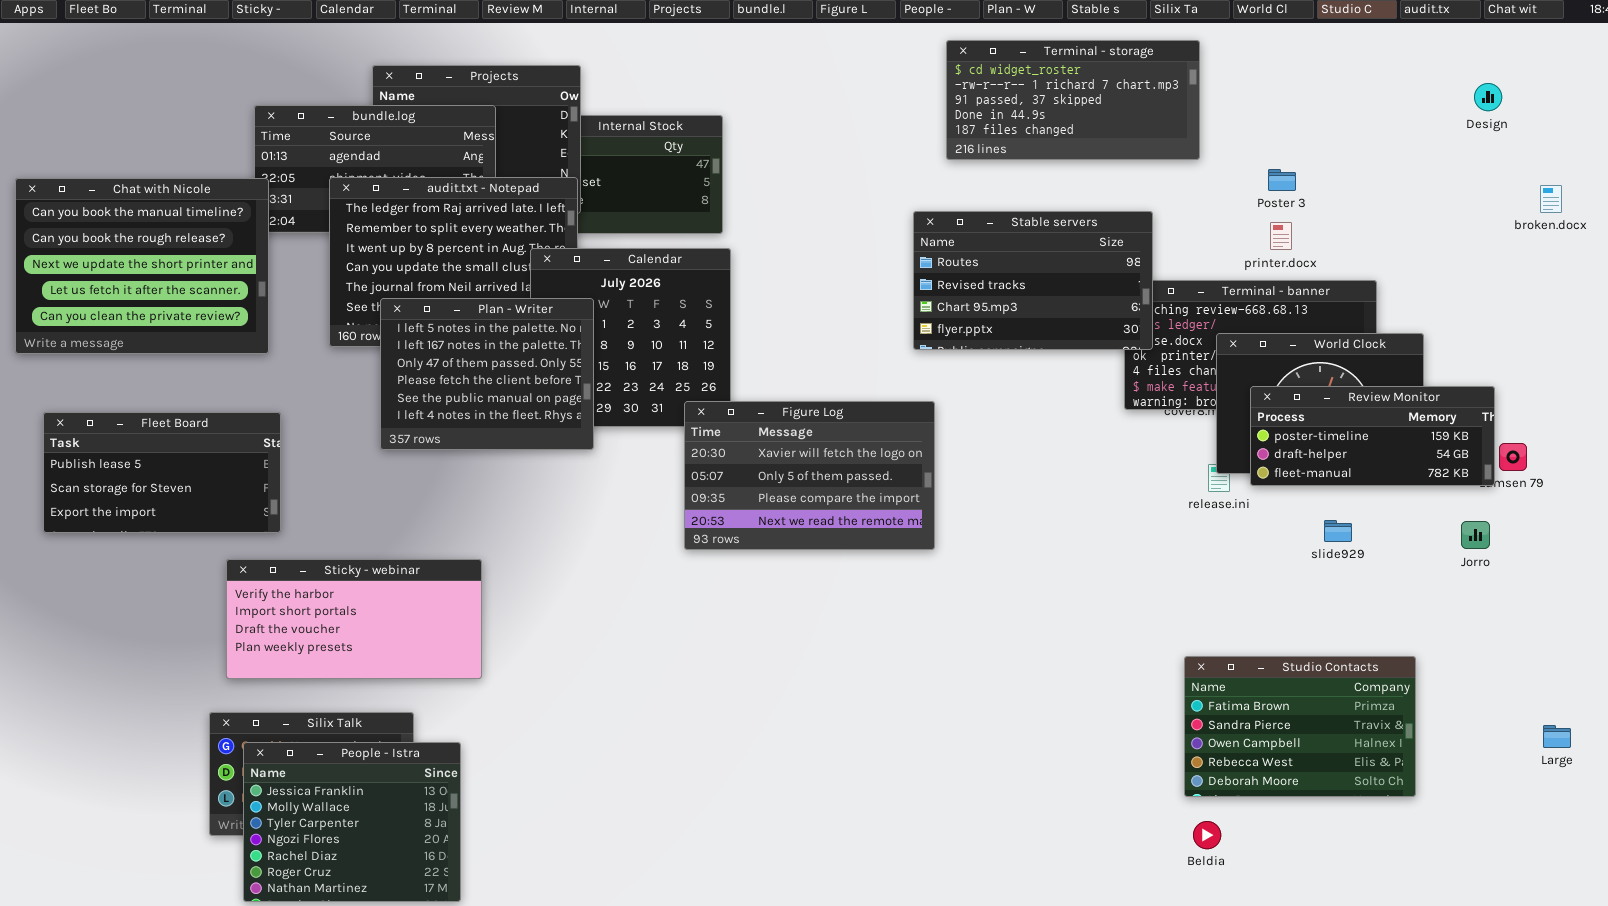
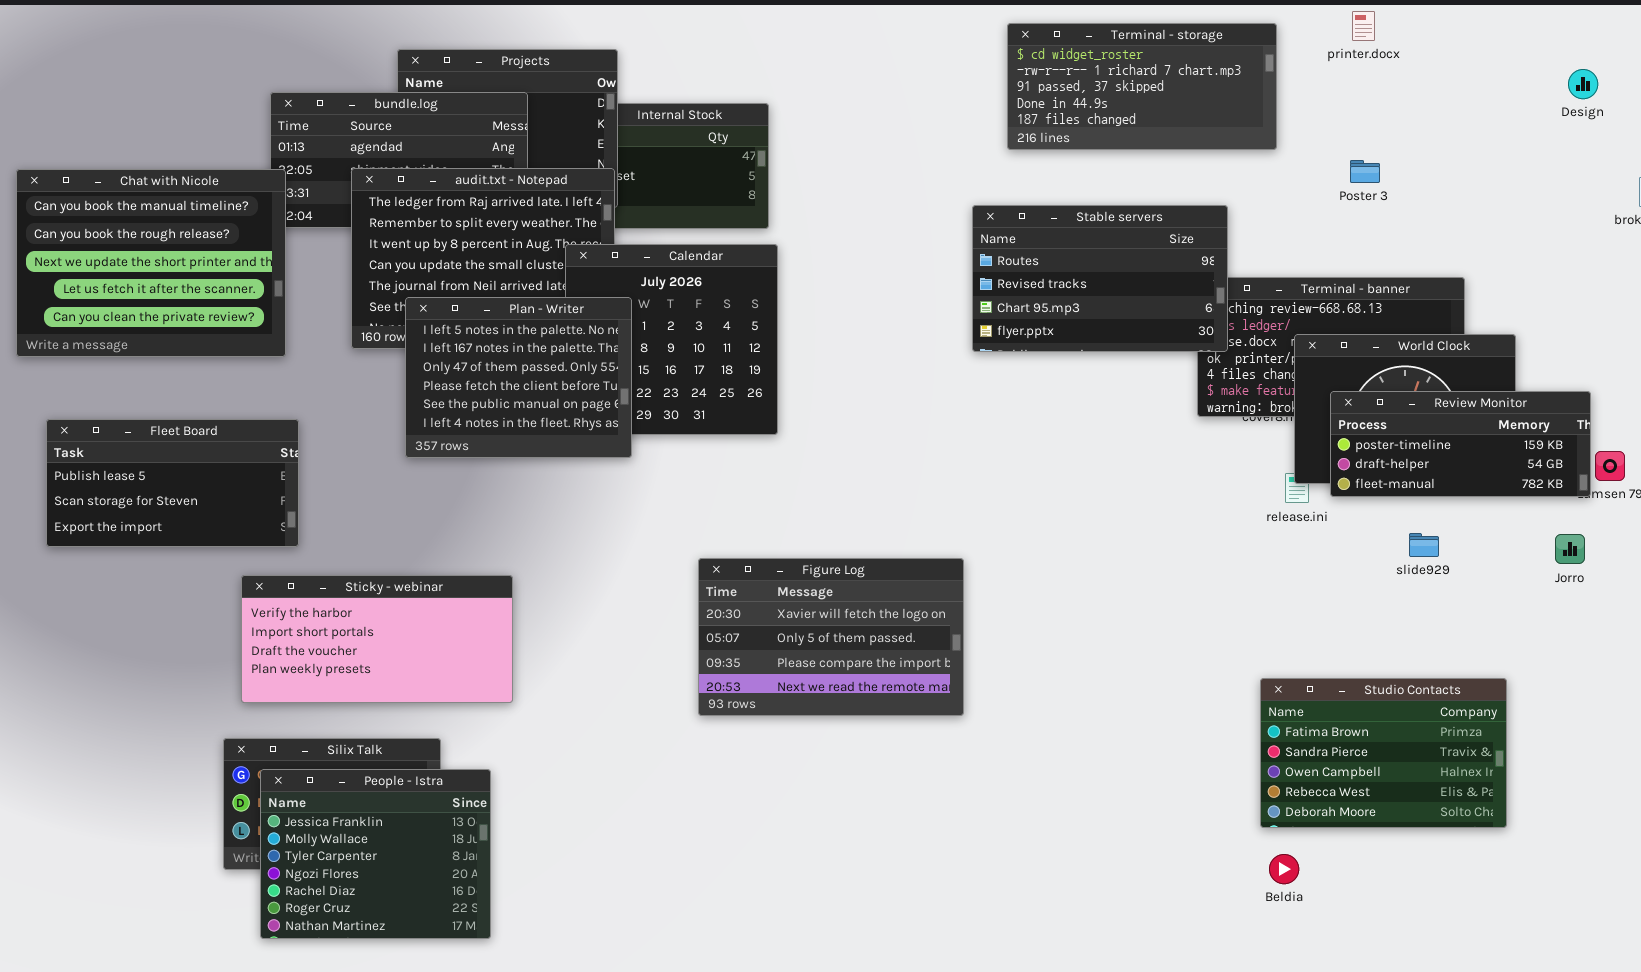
printer.docx: [1270,222,1292,250] -> [1352,11,1375,41], moved
Figure Log: [684,401,935,550] -> [698,558,964,716], moved

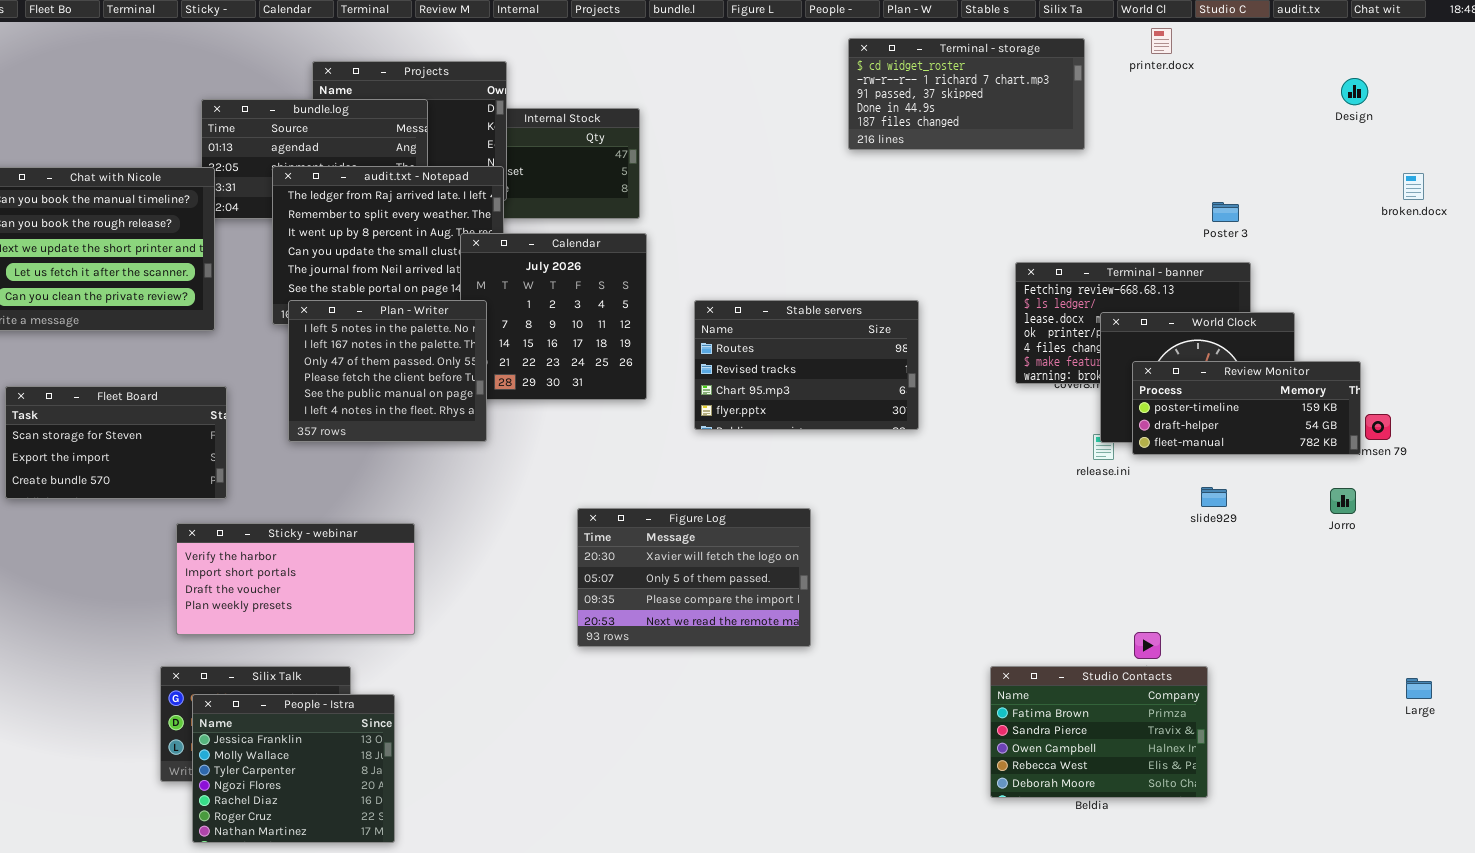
Poster 3: [1350,160,1380,183] -> [1212,202,1239,222], moved
Stable servers: [972,205,1228,352] -> [694,300,919,430], moved
Plan - Writer: [405,297,632,458] -> [288,300,487,442], moved
Fleet Board: [46,419,299,547] -> [5,386,227,499], scrolled down 1 row
Studio Contacts: [1260,678,1507,828] -> [990,666,1208,798], moved

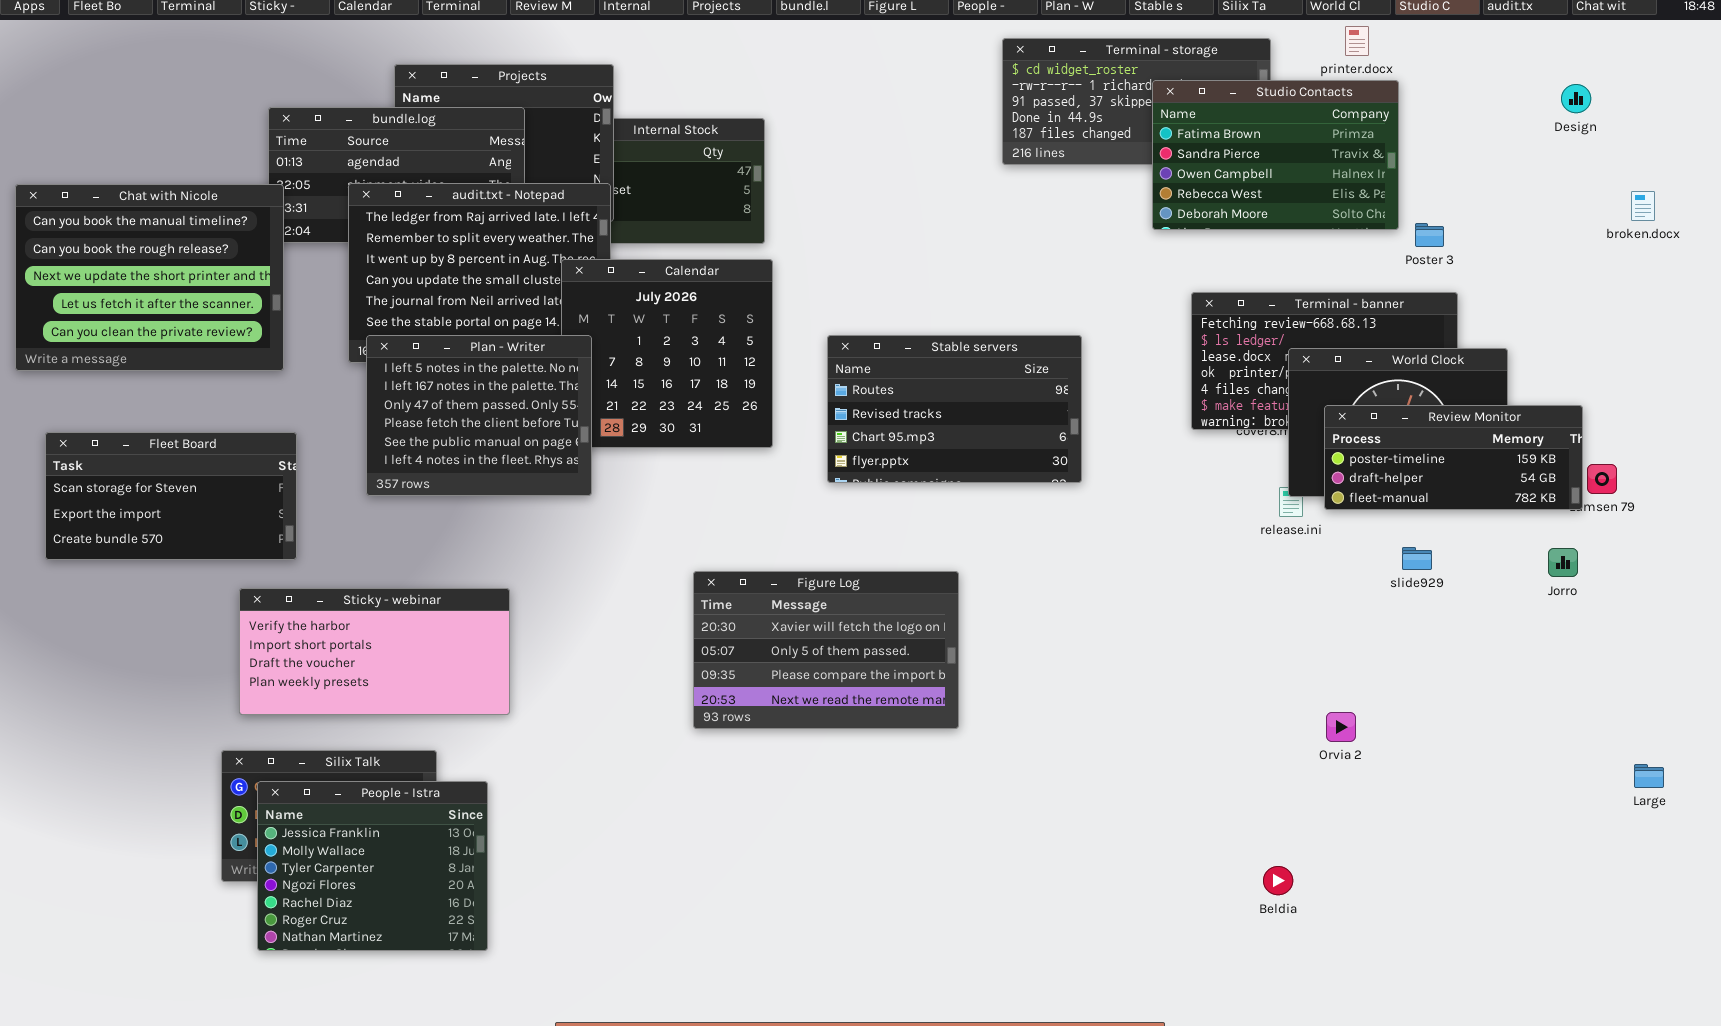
Studio Contacts: [990,666,1208,798] -> [1152,80,1399,230], moved

